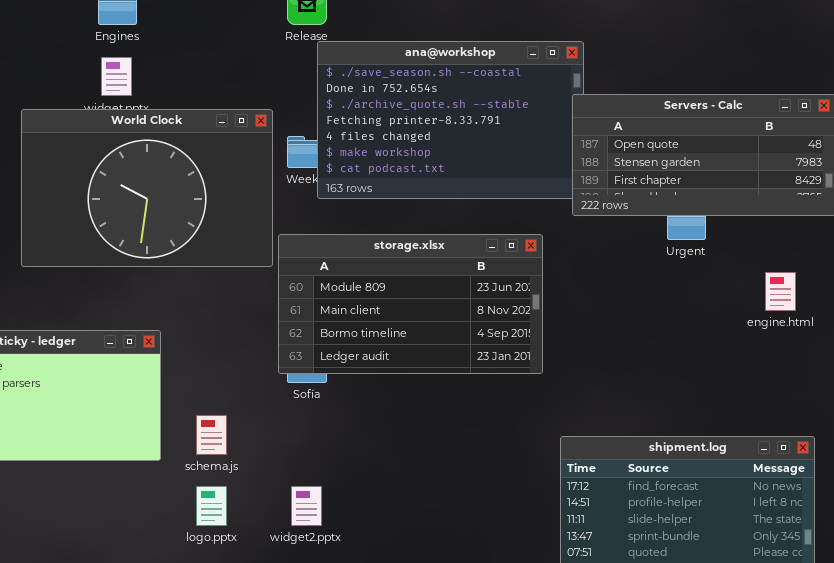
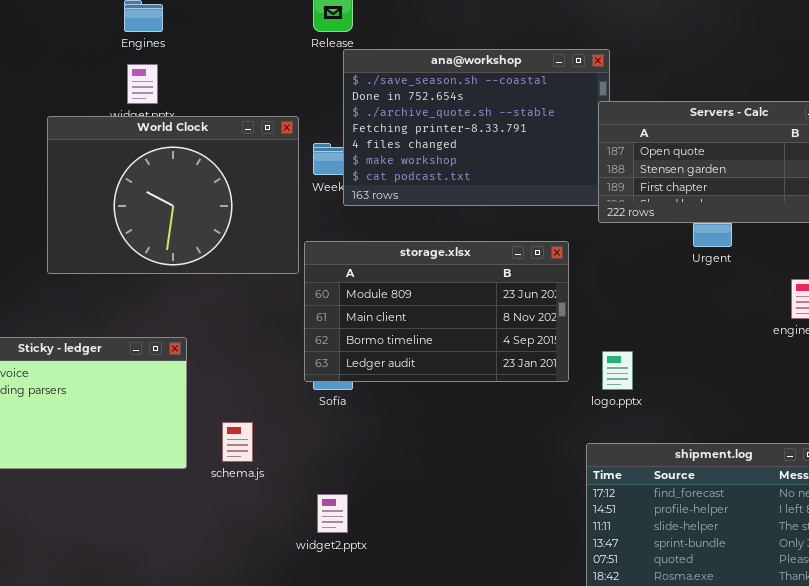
logo.pptx: [196,486,227,526] -> [602,351,633,390], moved

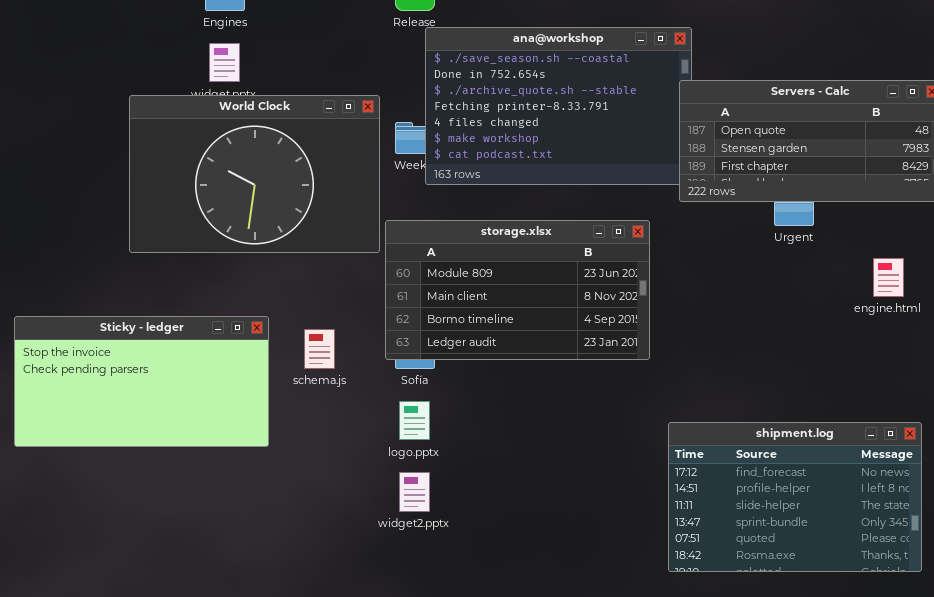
logo.pptx: [602,351,633,390] -> [399,401,430,440], moved
schema.js: [222,422,253,462] -> [304,329,335,369], moved

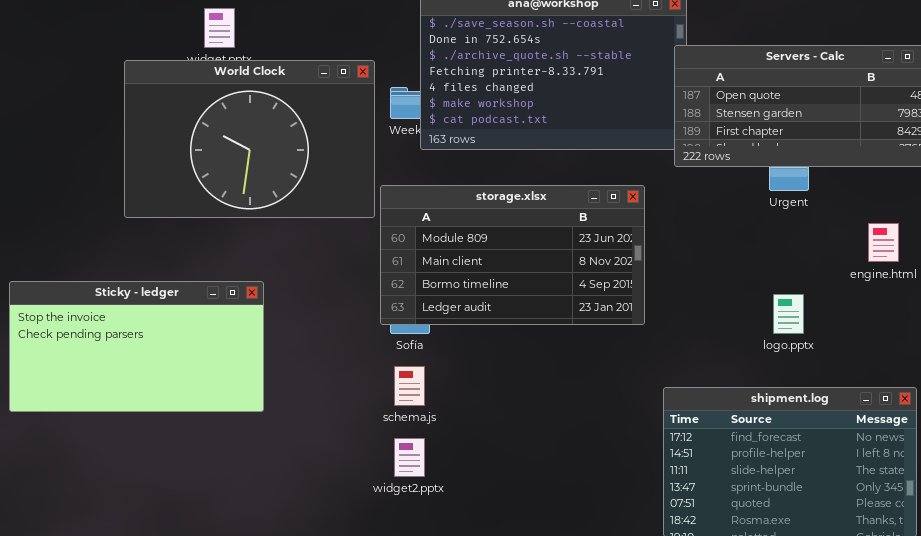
schema.js: [304,329,335,369] -> [394,366,425,406], moved
logo.pptx: [399,401,430,440] -> [773,294,804,334], moved

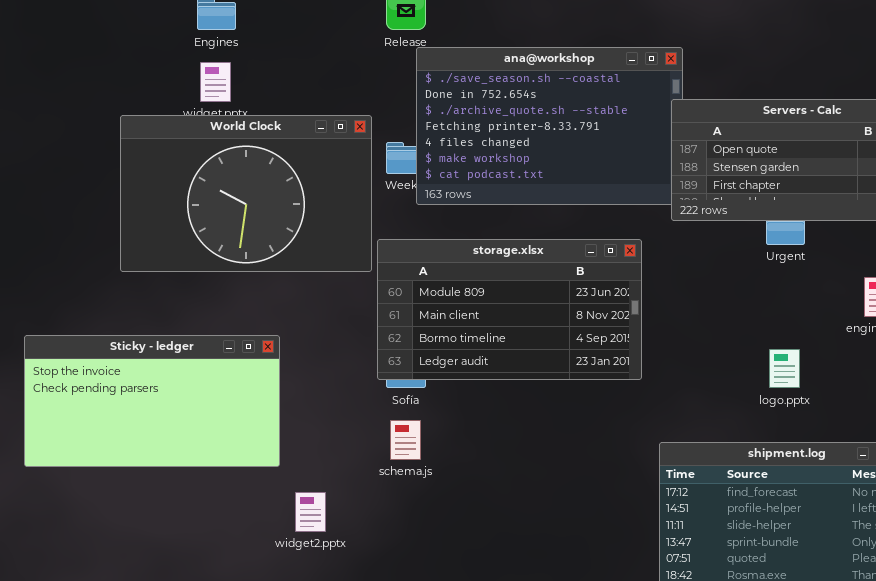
Sticky - ledger: [9,281,264,412] -> [24,335,280,467], moved
widget2.pptx: [394,438,425,477] -> [295,492,326,532], moved

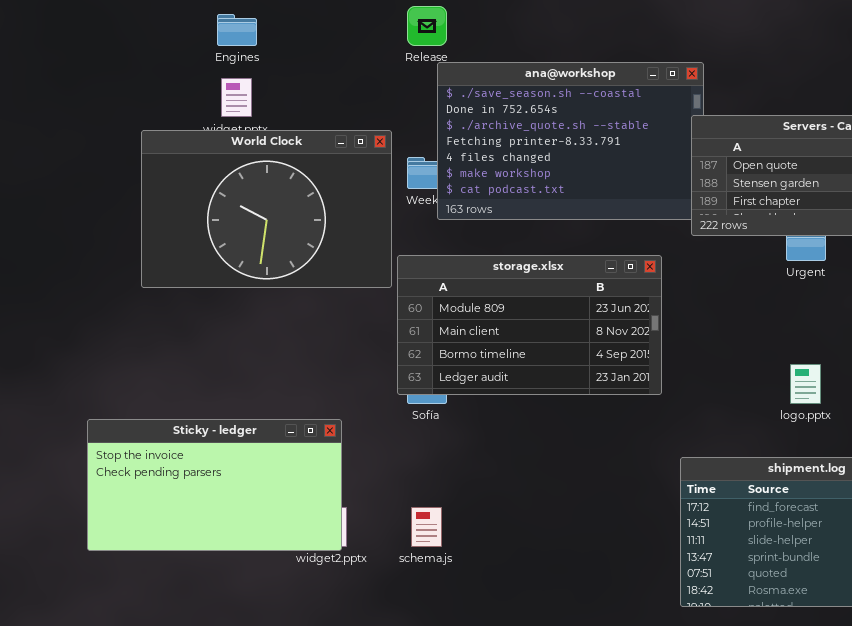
Sticky - ledger: [24,335,280,467] -> [87,419,342,551], moved
schema.js: [390,420,421,460] -> [411,507,442,547], moved

